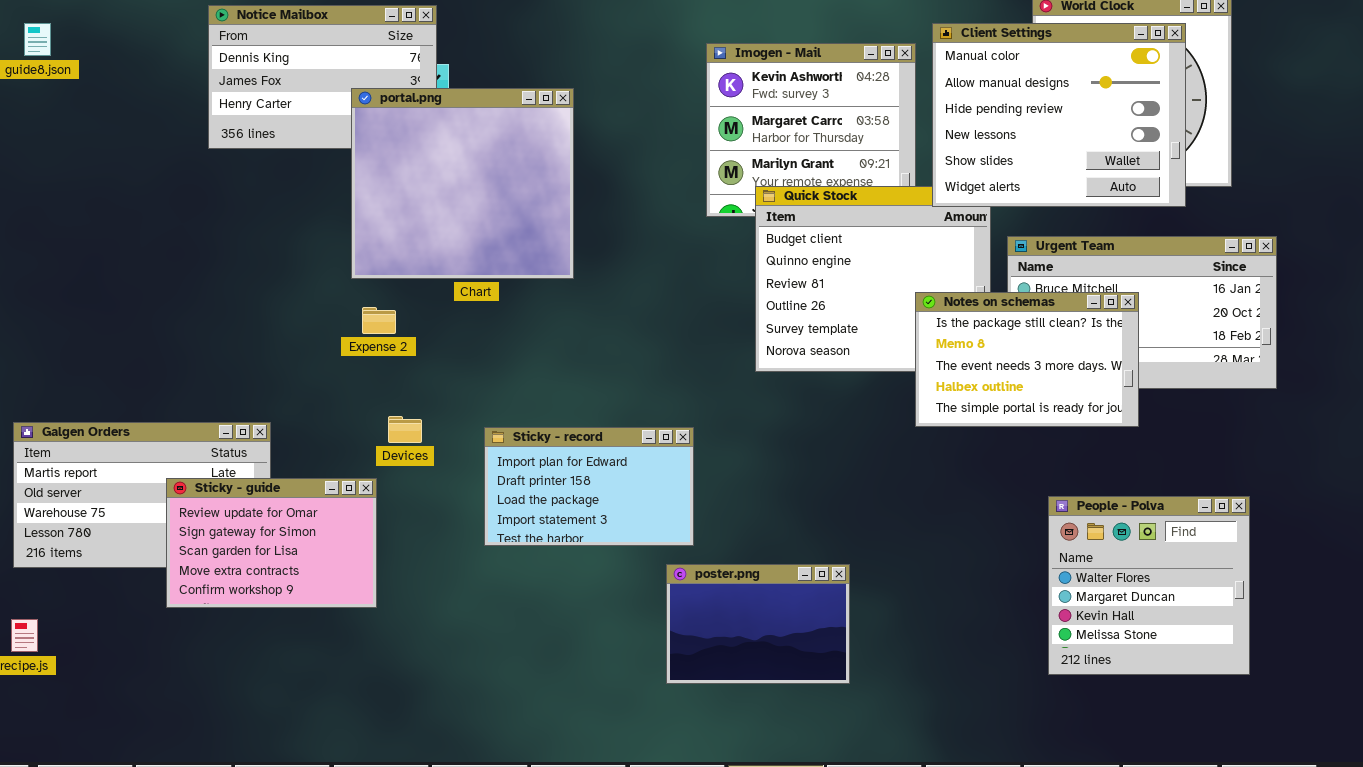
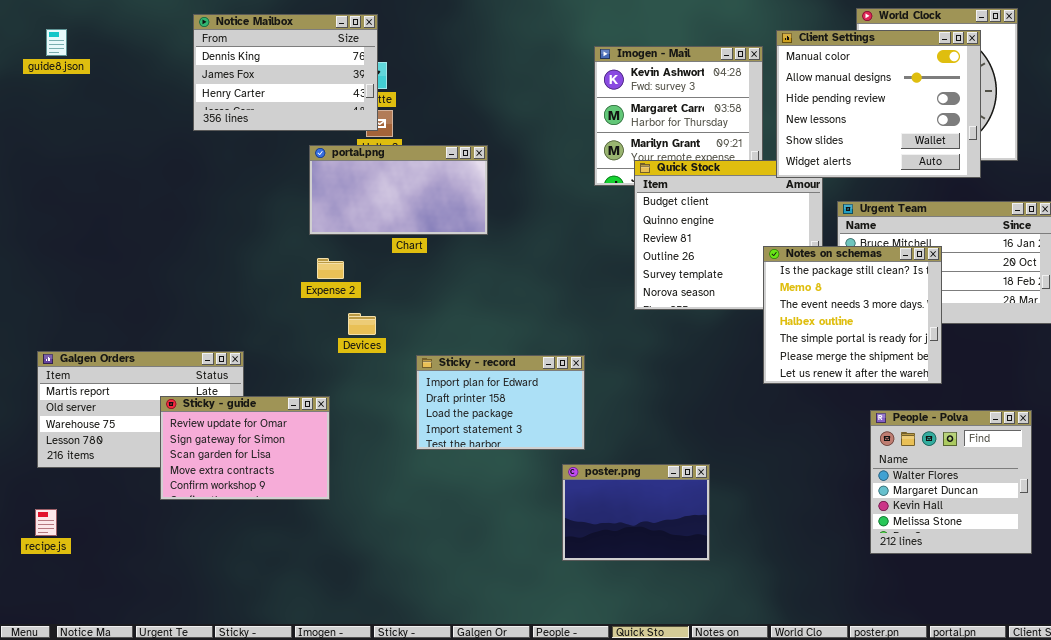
portal.png: [351,88,574,279] -> [309,145,488,235], resized
Notes on schemas: [915,292,1139,427] -> [763,246,942,384], resized
Devices: [388,416,422,443] -> [348,313,376,335], moved

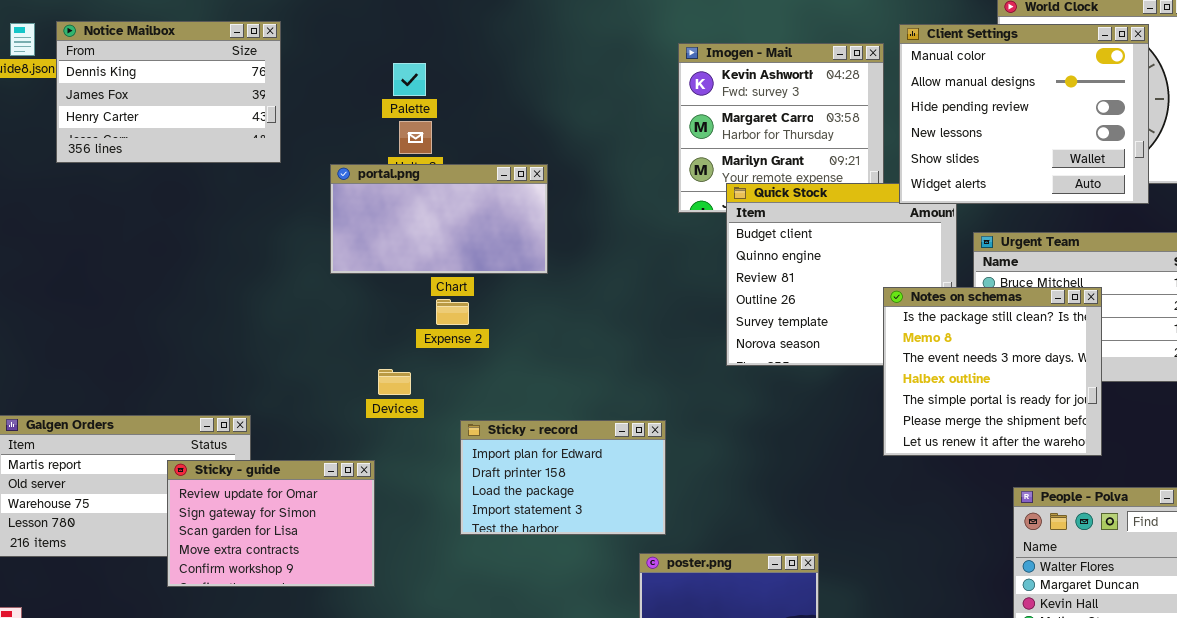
Notice Mailbox: [193,14,378,131] -> [56,21,281,163], moved
Expense 2: [317,258,344,279] -> [436,299,469,325], moved
Sticky - guide: [160,396,330,500] -> [167,460,375,587], moved

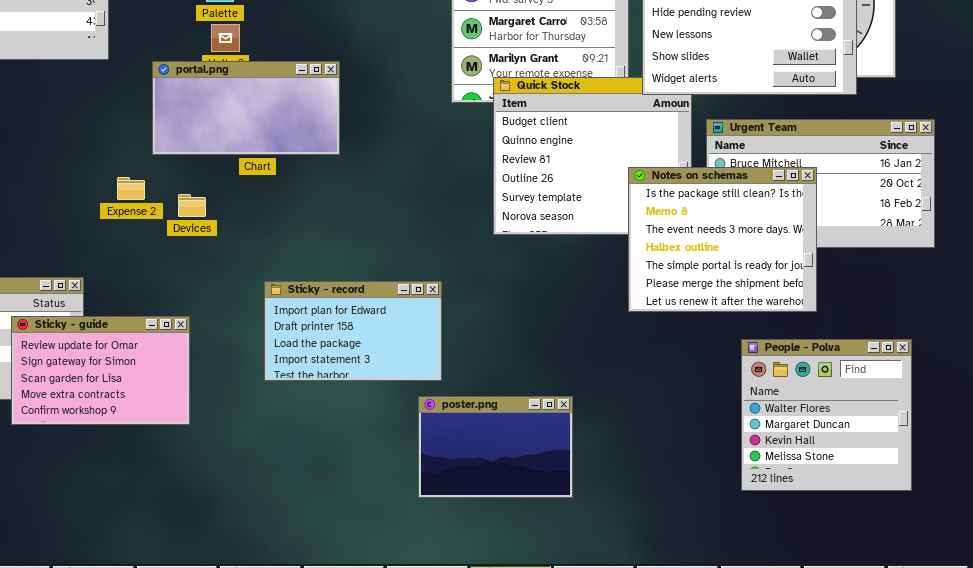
Expense 2: [436,299,469,325] -> [117,177,145,200], moved
Devices: [378,369,411,395] -> [178,194,206,217], moved

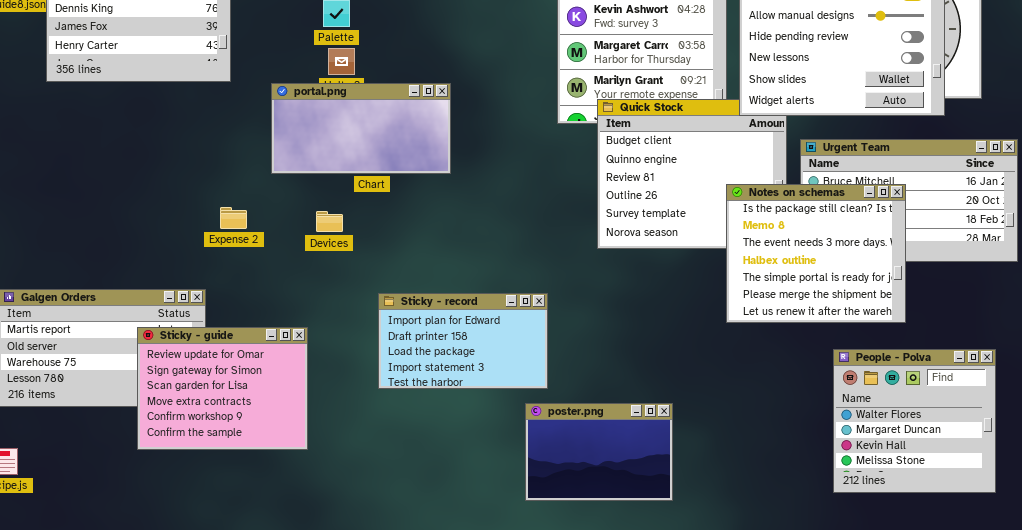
Expense 2: [117,177,145,200] -> [220,207,247,229], moved
Devices: [178,194,206,217] -> [316,211,343,232], moved
Sticky - guide: [11,316,190,425] -> [137,327,308,450], resized

